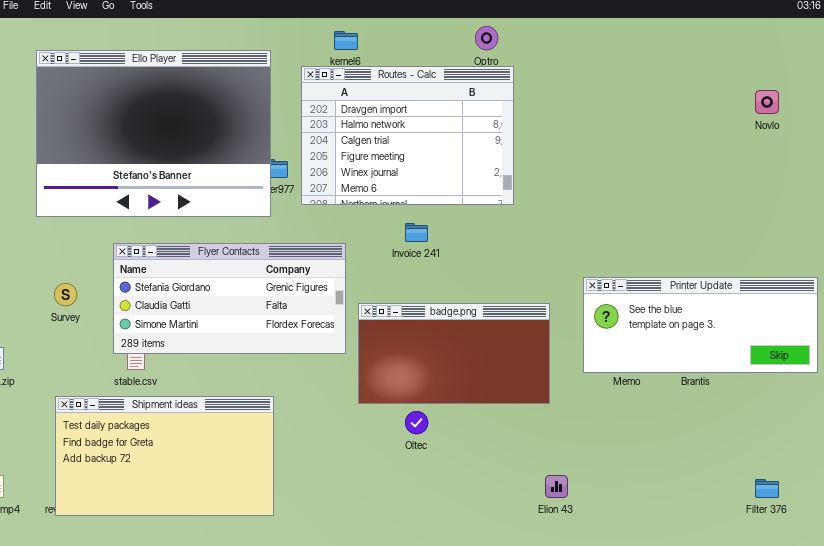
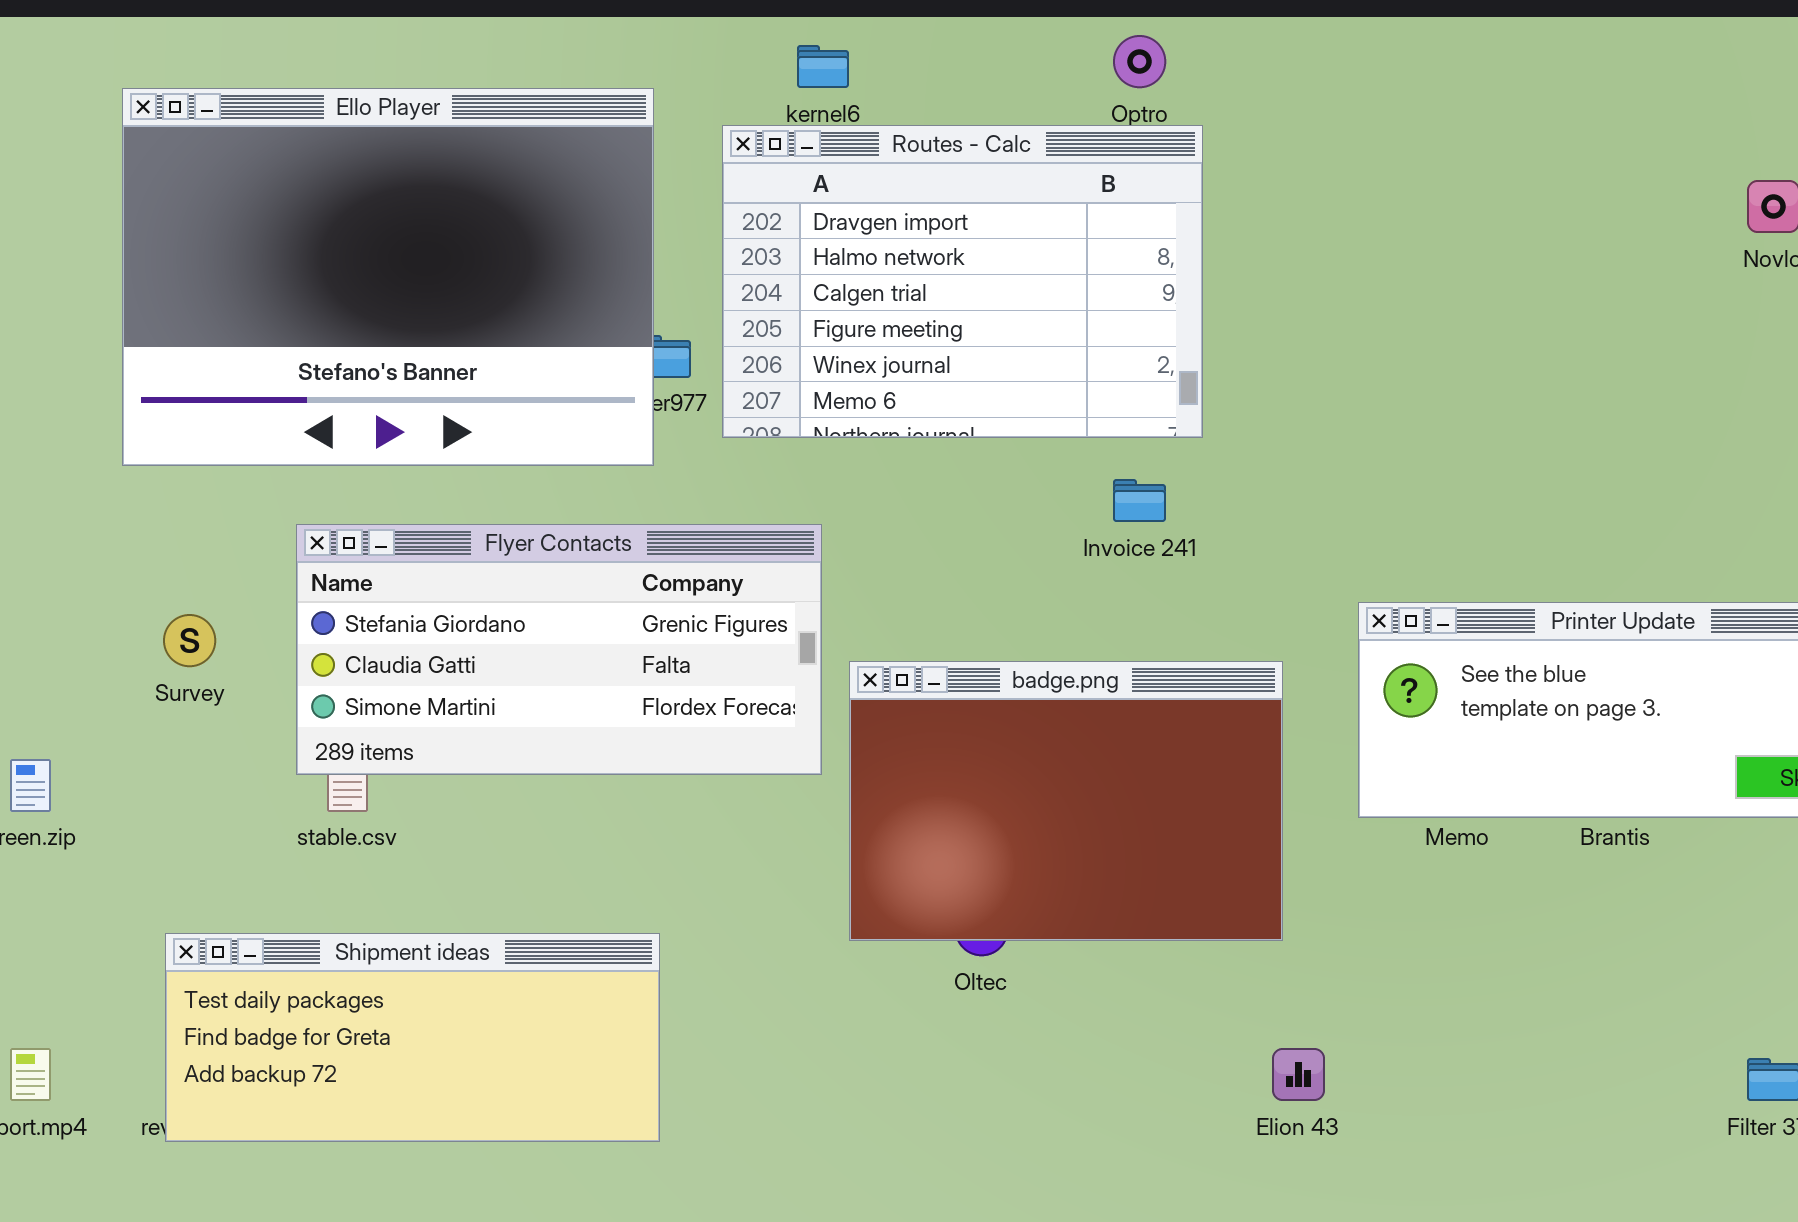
Invoice 241: [405,223,428,242] -> [1113,479,1166,522], moved
badge.png: [358,303,550,404] -> [849,661,1283,941], resized
Shipment ideas: [55,396,274,516] -> [165,933,660,1142], resized

